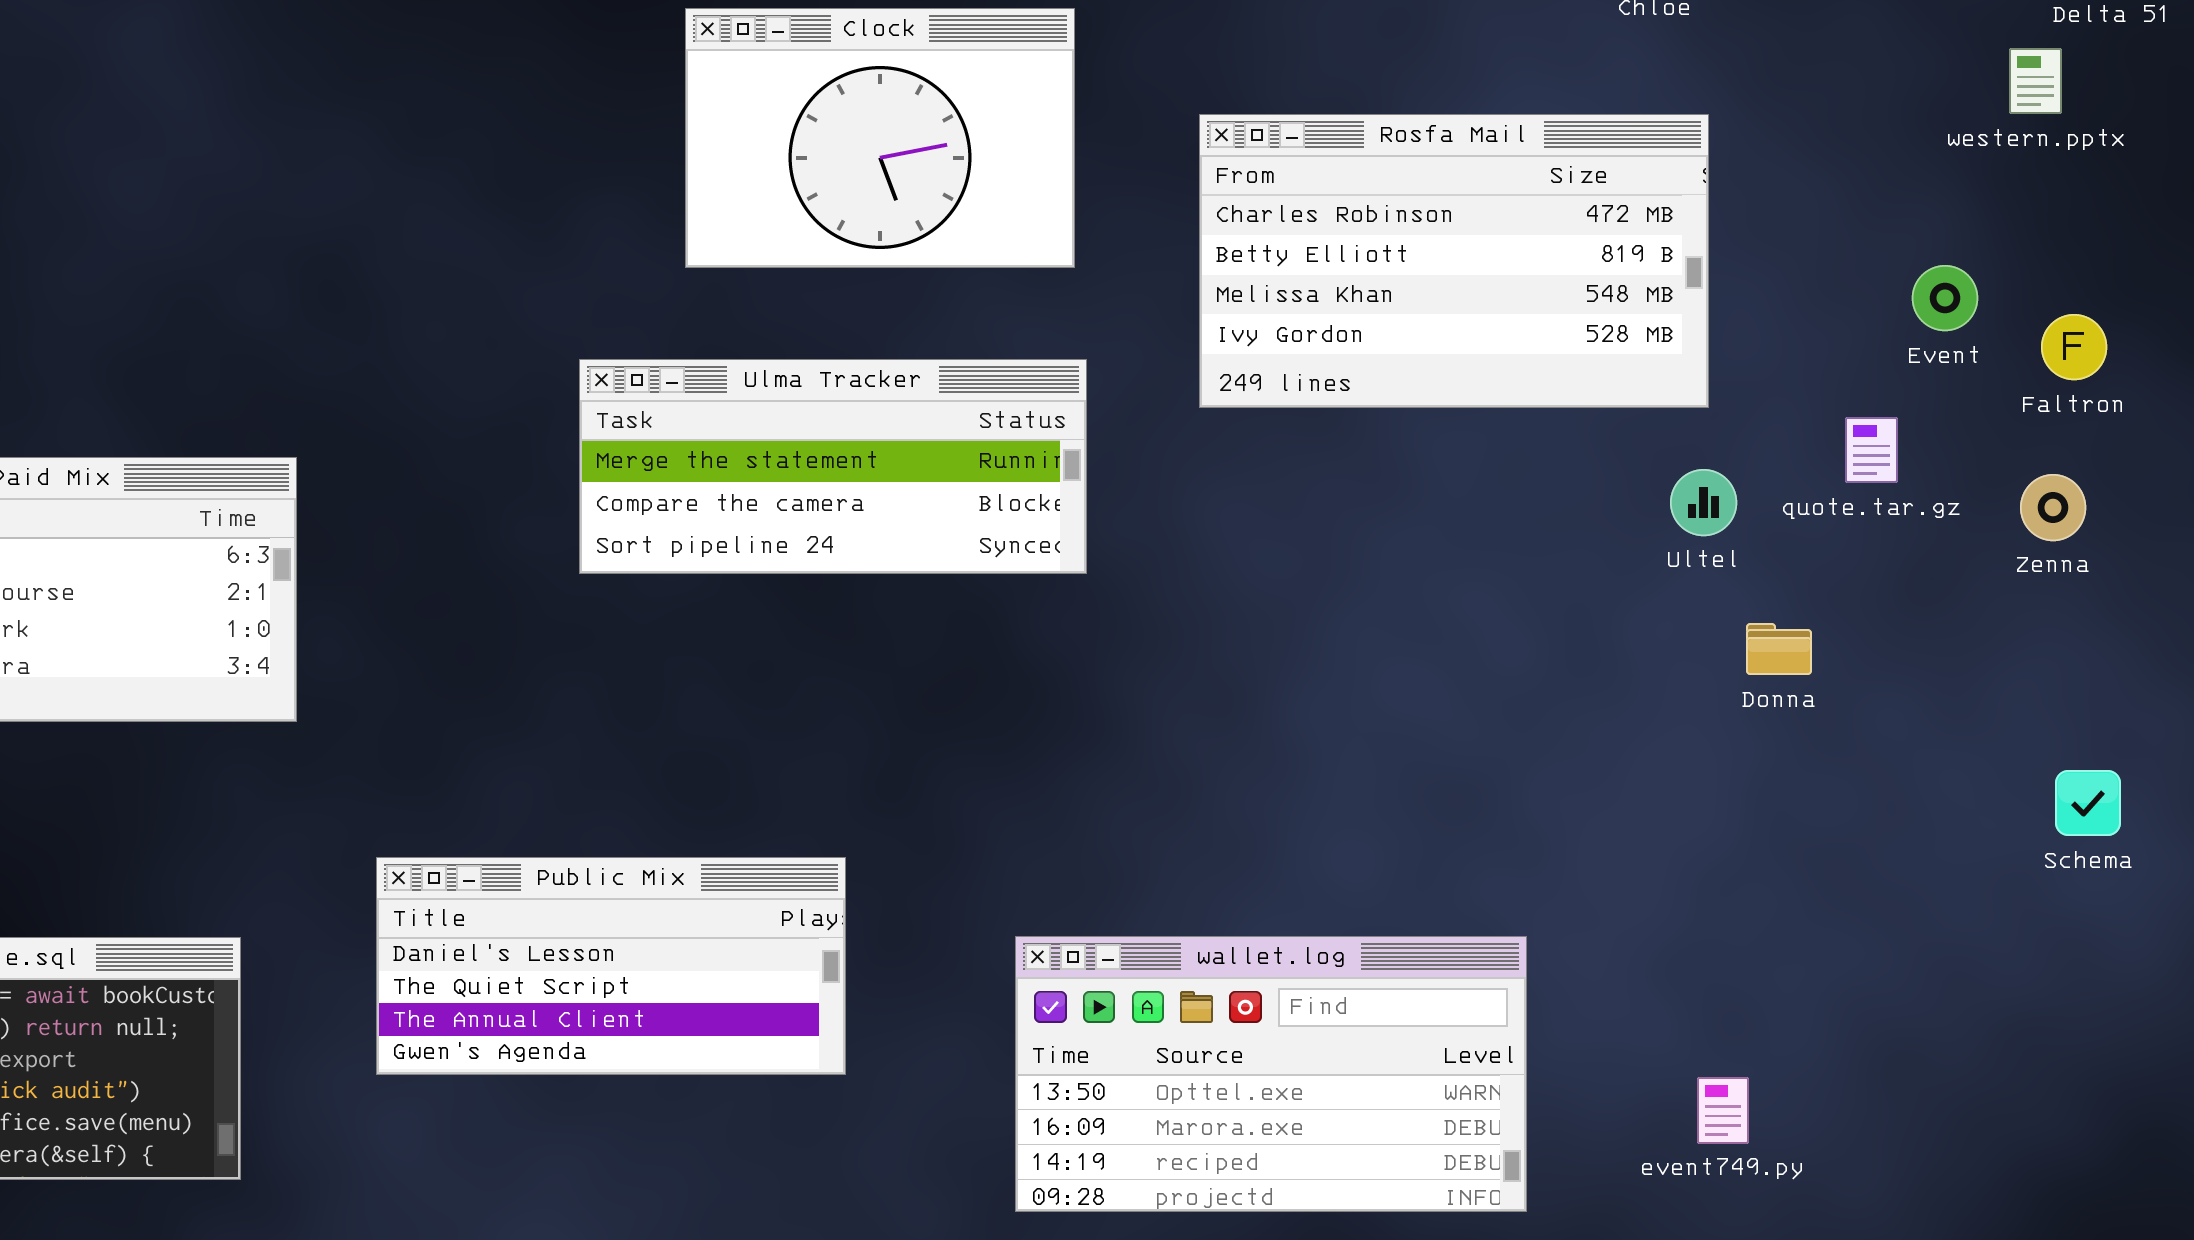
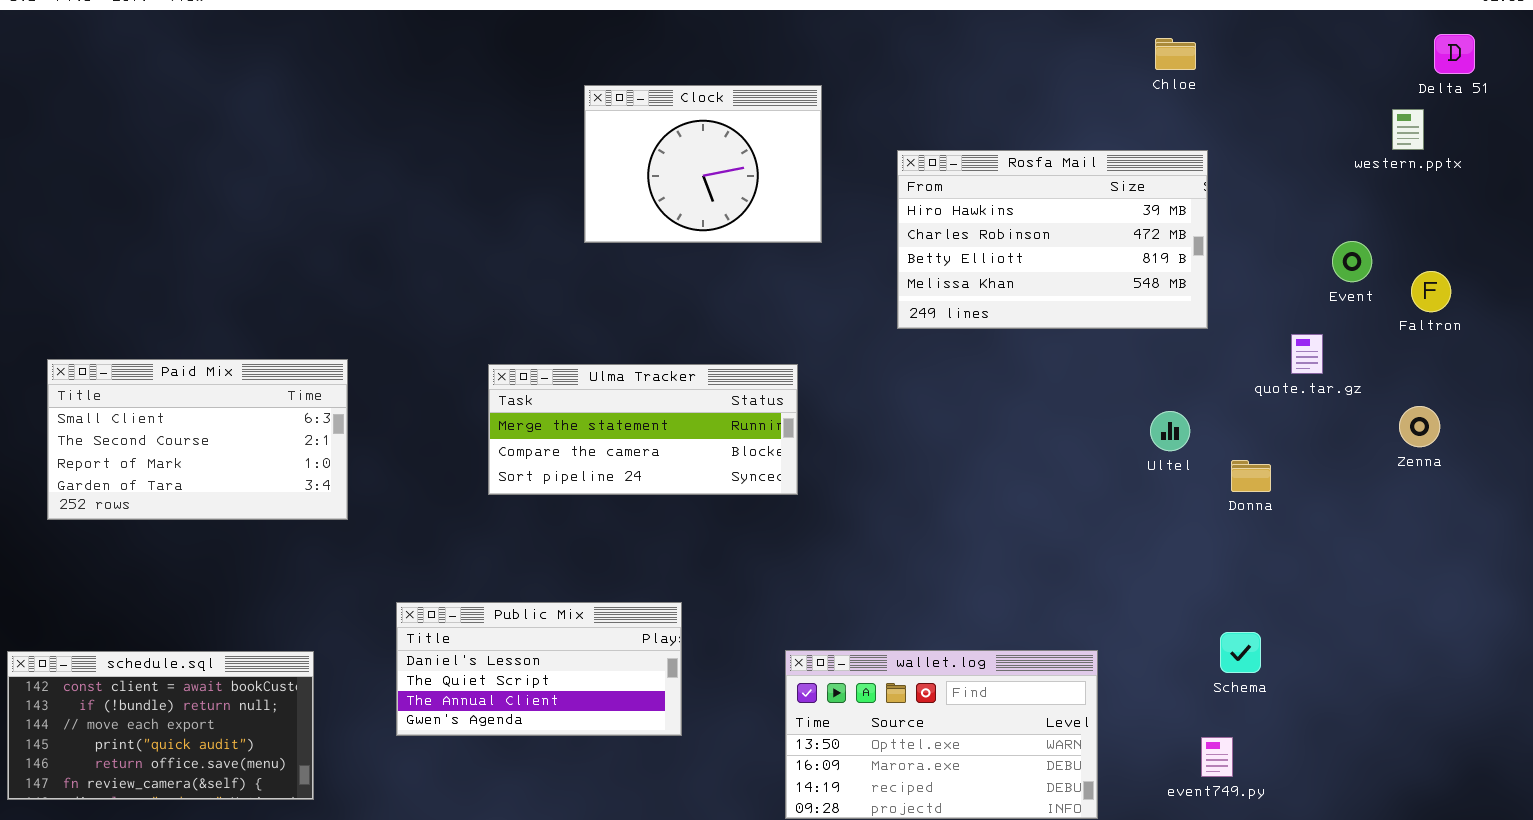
Rosfa Mail: [1199,114,1709,408] -> [897,150,1208,329], scrolled up 1 row
Ulma Tracker: [579,359,1087,574] -> [488,364,798,495], moved
Ultel: [1670,469,1737,536] -> [1150,411,1190,451], moved
Zenna: [2020,474,2086,541] -> [1399,406,1440,447], moved
Schema: [2055,770,2121,836] -> [1220,632,1261,673], moved

